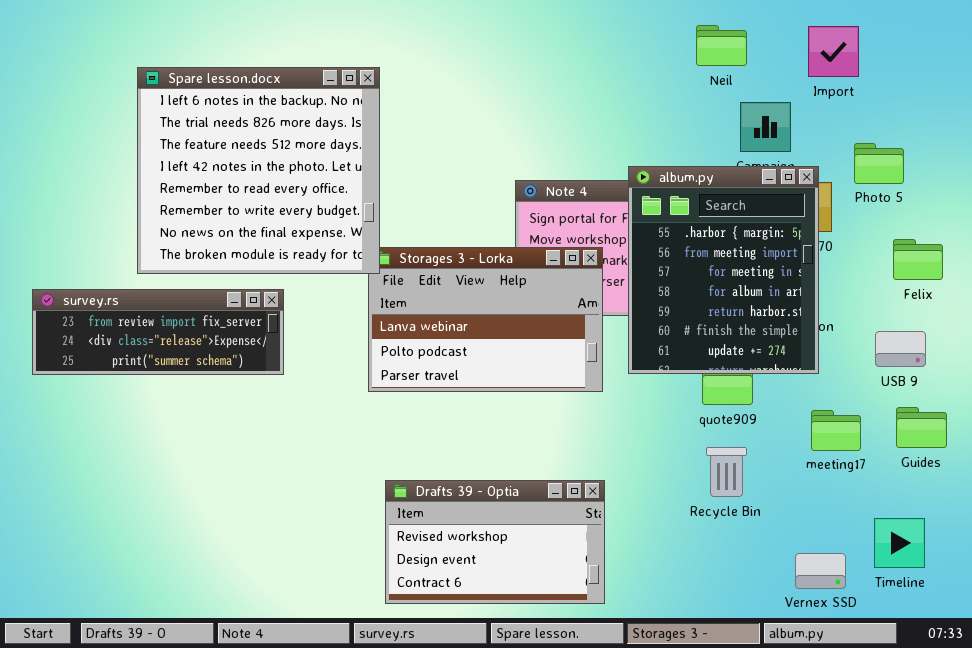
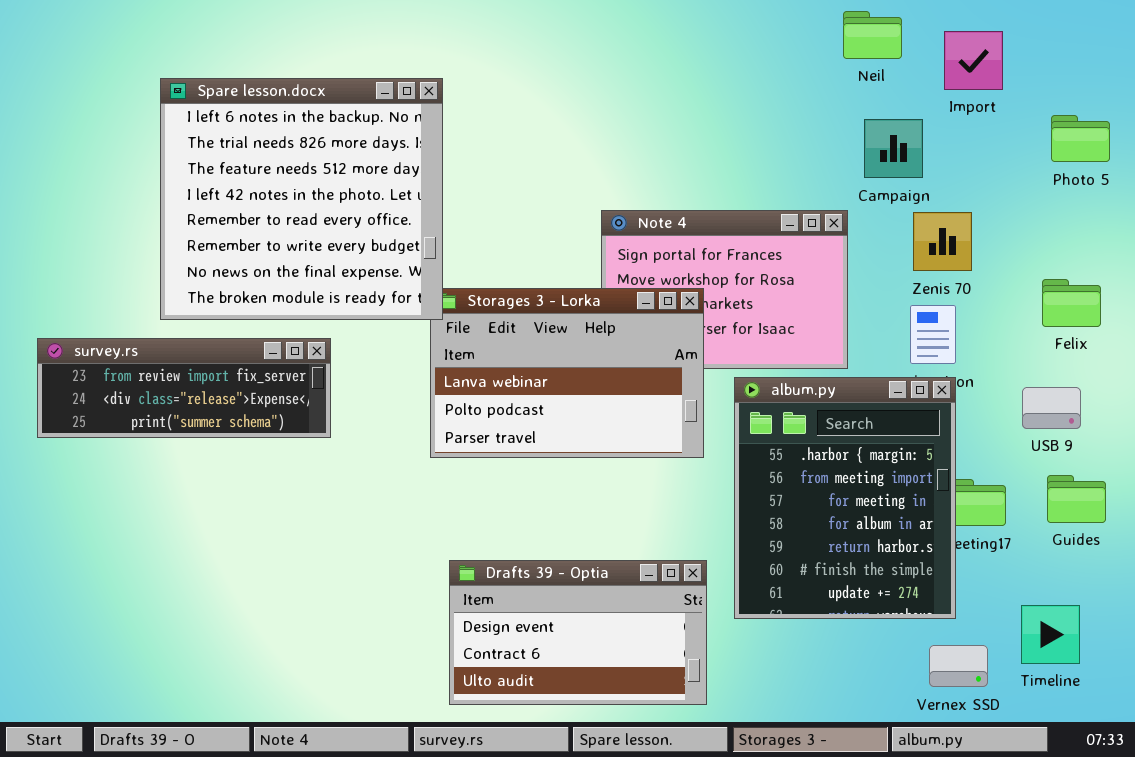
Neil: [696,25,747,66] -> [843,11,902,59], moved
Photo 5: [854,143,904,184] -> [1051,115,1110,162], moved
album.py: [628,166,819,374] -> [734,377,956,619], moved
Drafts 39 - Optia: [385,480,605,604] -> [449,560,707,705], scrolled down 1 row

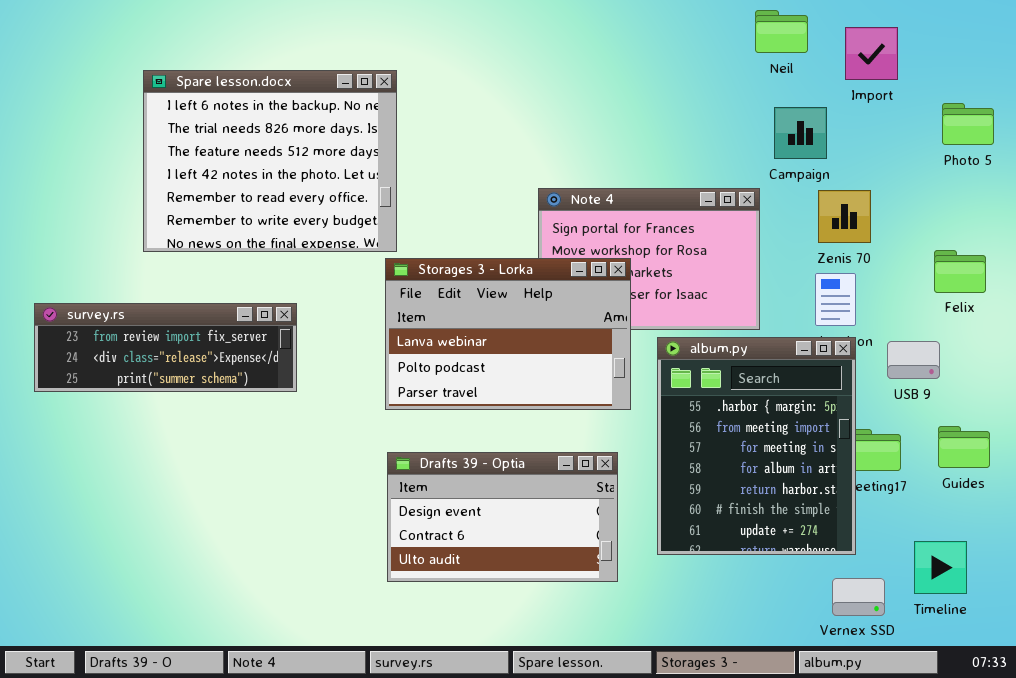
Spare lesson.docx: [160,78,443,320] -> [143,70,397,252], resized
USB 9: [1022,387,1081,429] -> [887,341,940,379], moved
Drafts 39 - Optia: [449,560,707,705] -> [387,452,618,582], moved

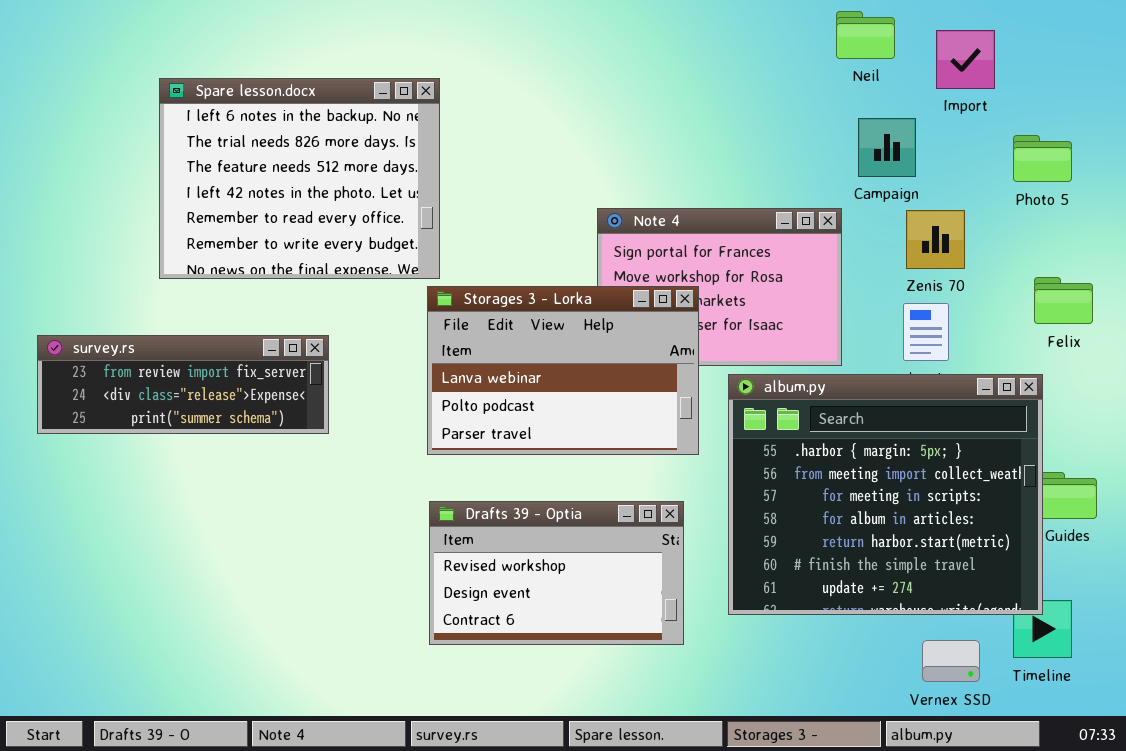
Photo 5: [942,103,994,145] -> [1013,135,1072,182], moved
album.py: [657,337,856,555] -> [728,374,1043,615], resized
Drafts 39 - Optia: [387,452,618,582] -> [429,501,684,645], scrolled up 1 row

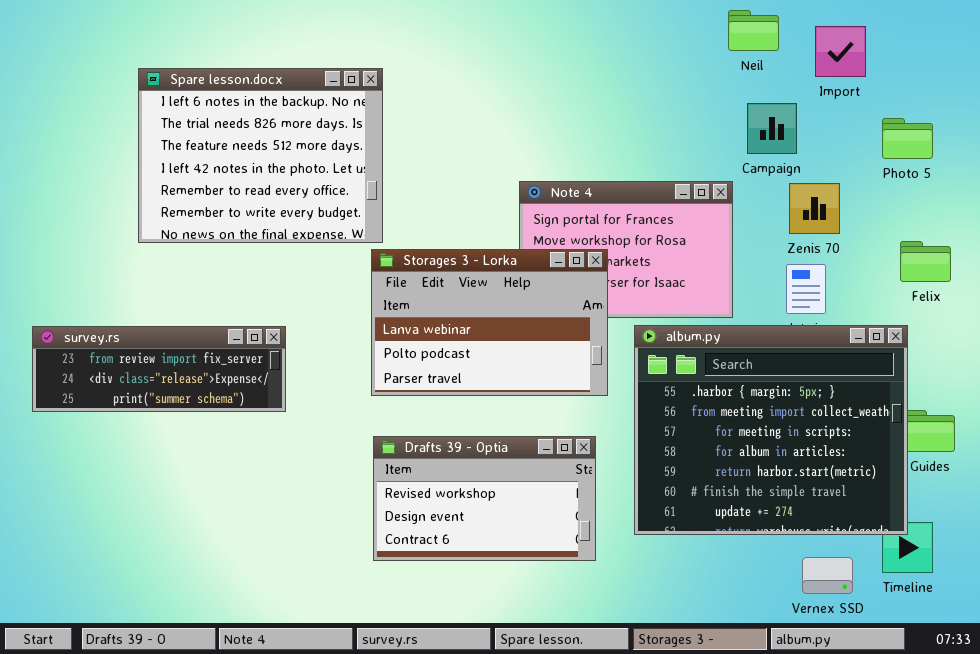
survey.rs: [37,335,329,434] -> [32,326,286,412], moved

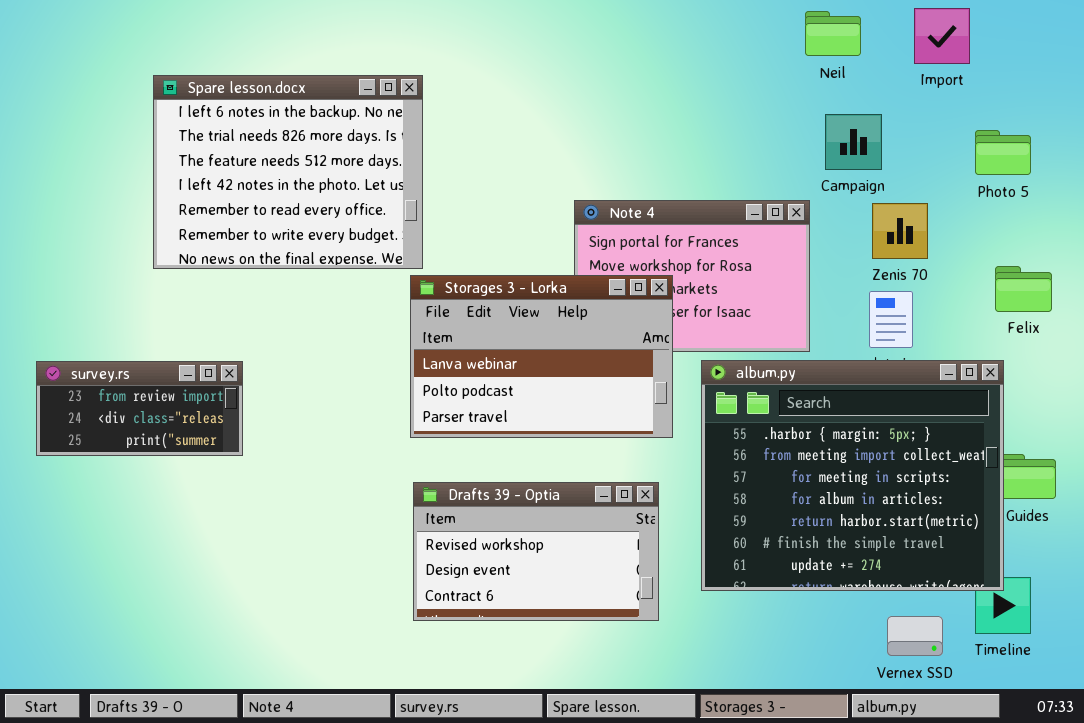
Import: [815,26,866,77] -> [914,8,970,64], moved
survey.rs: [32,326,286,412] -> [36,361,243,456], resized

